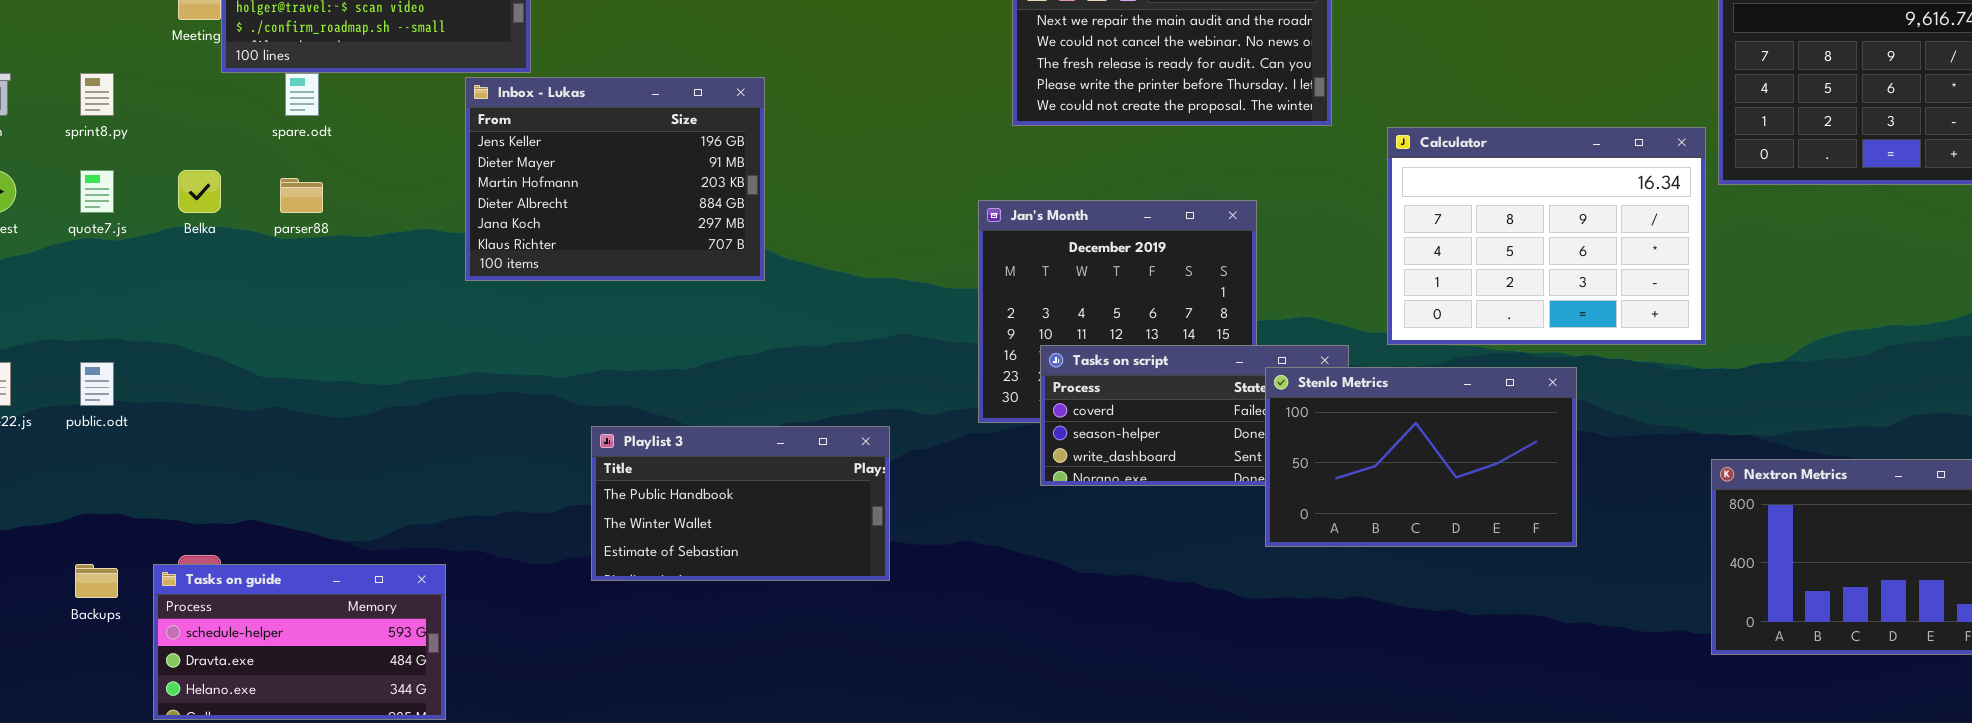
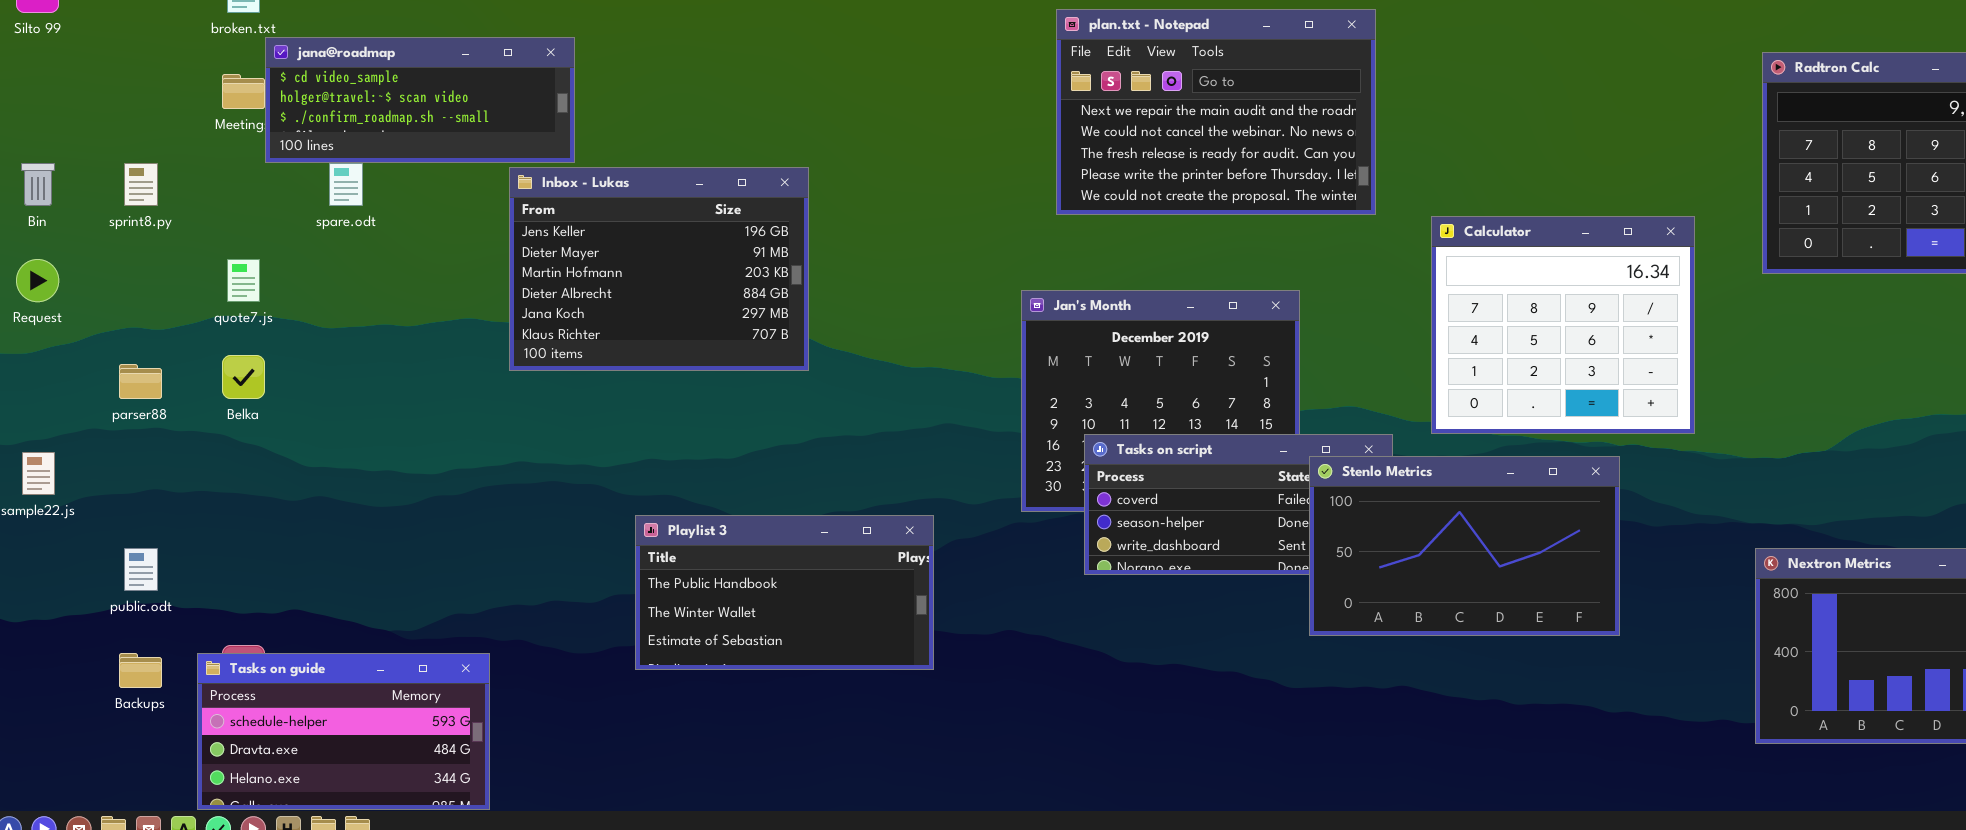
Calculator: [1387,127,1706,345] -> [1431,216,1695,434], resized
quote7.js: [80,170,114,213] -> [227,259,260,302], moved
Belka: [178,170,221,213] -> [222,355,265,399], moved
parser88: [280,178,323,213] -> [119,364,162,399], moved
public.odt: [80,362,114,406] -> [124,548,158,591], moved

